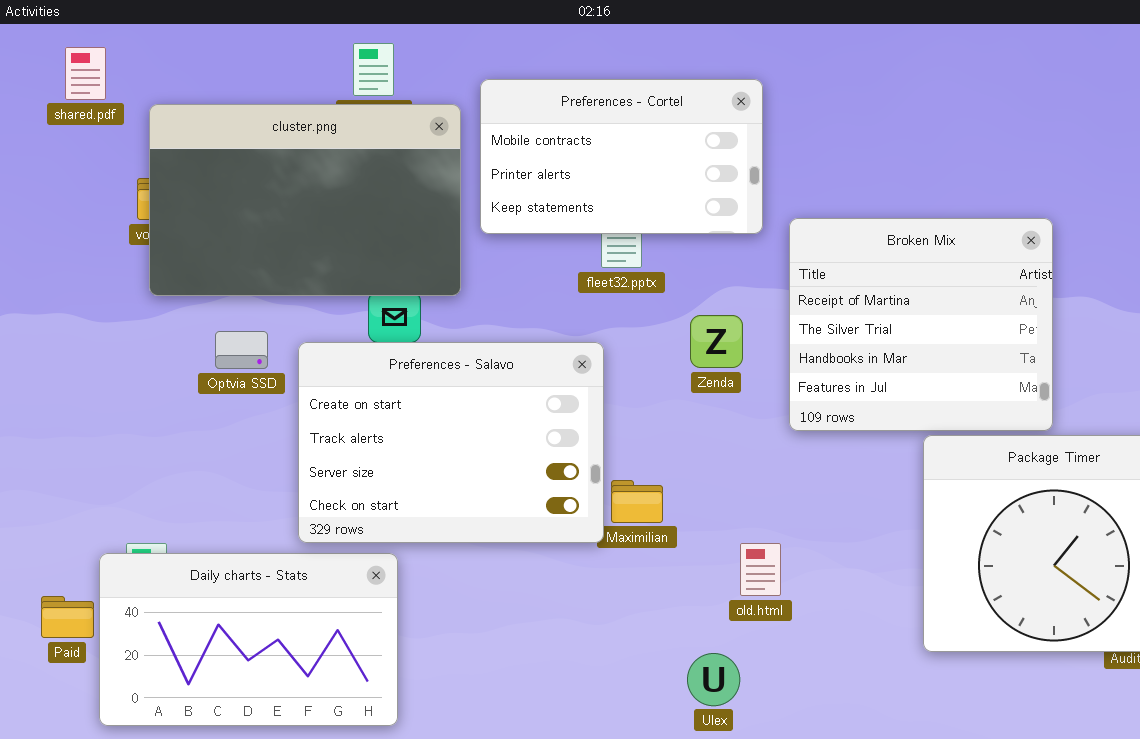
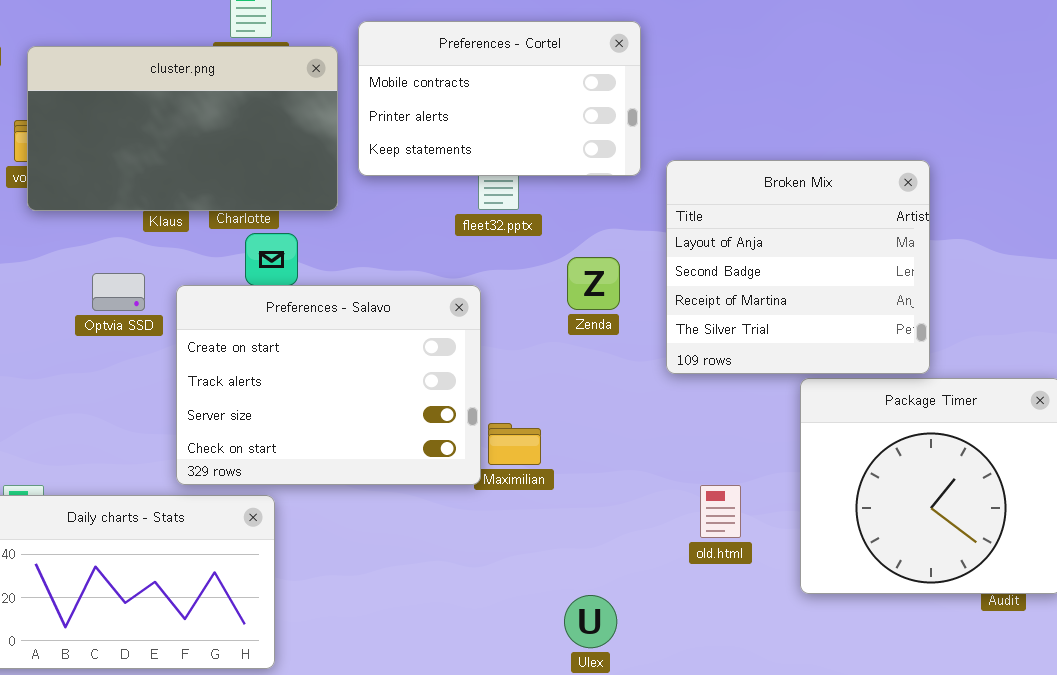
cluster.png: [149,104,461,296] -> [27,46,338,211], resized
Broken Mix: [789,218,1053,431] -> [666,160,930,374], scrolled up 2 rows
old.html: [740,543,781,596] -> [700,485,741,538], moved

